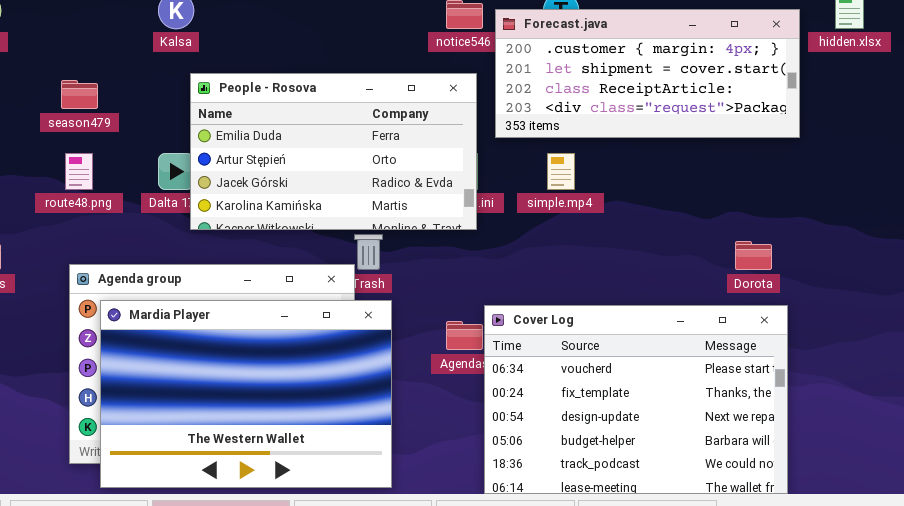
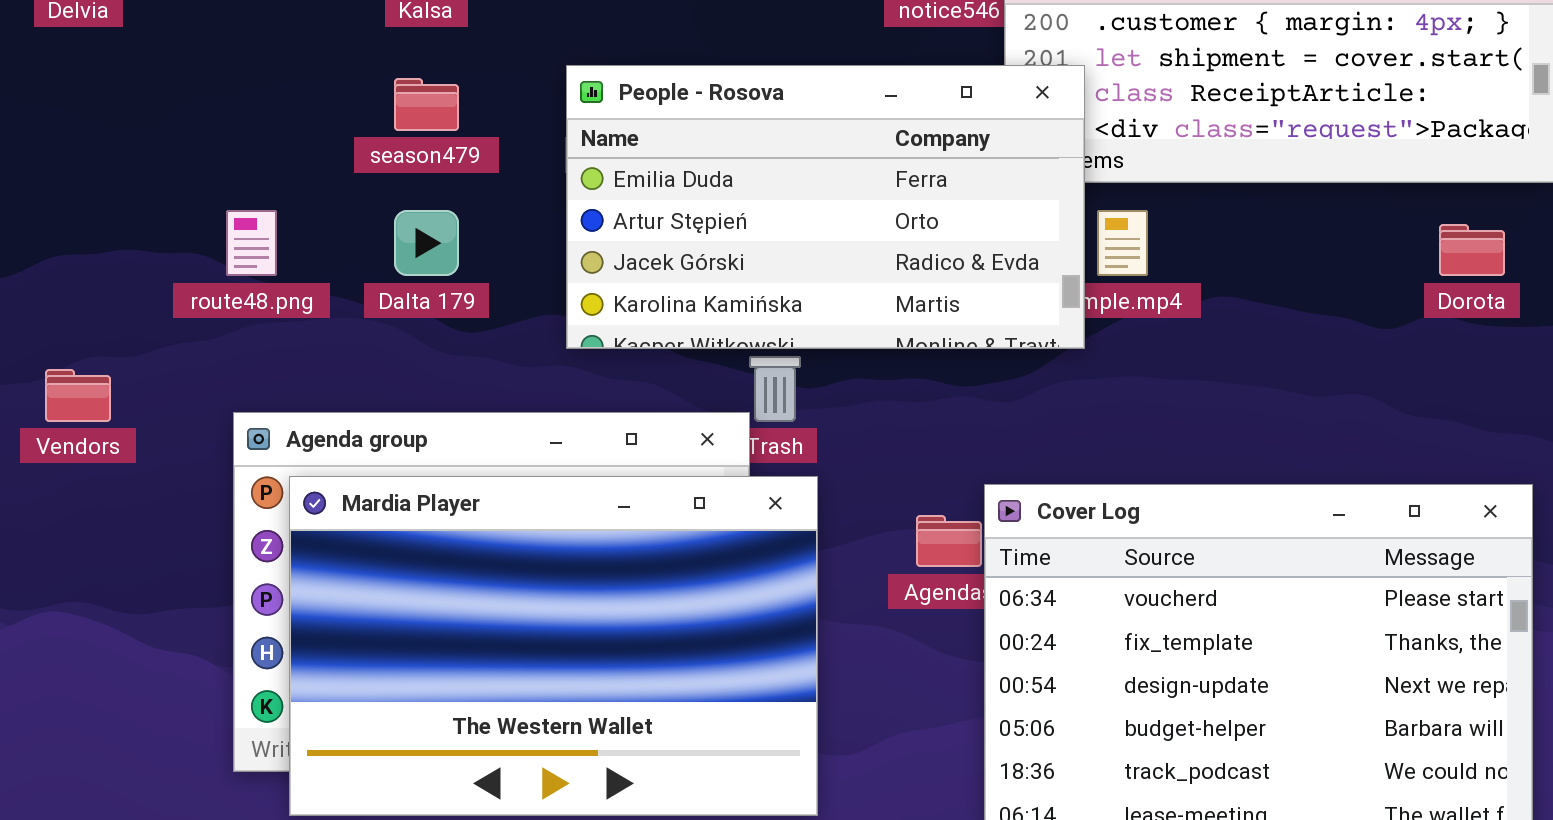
People - Rosova: [190,73,477,230] -> [566,65,1085,349], moved
season479: [61,80,98,109] -> [394,78,459,131], moved
Dorota: [735,241,772,270] -> [1439,224,1505,276], moved

